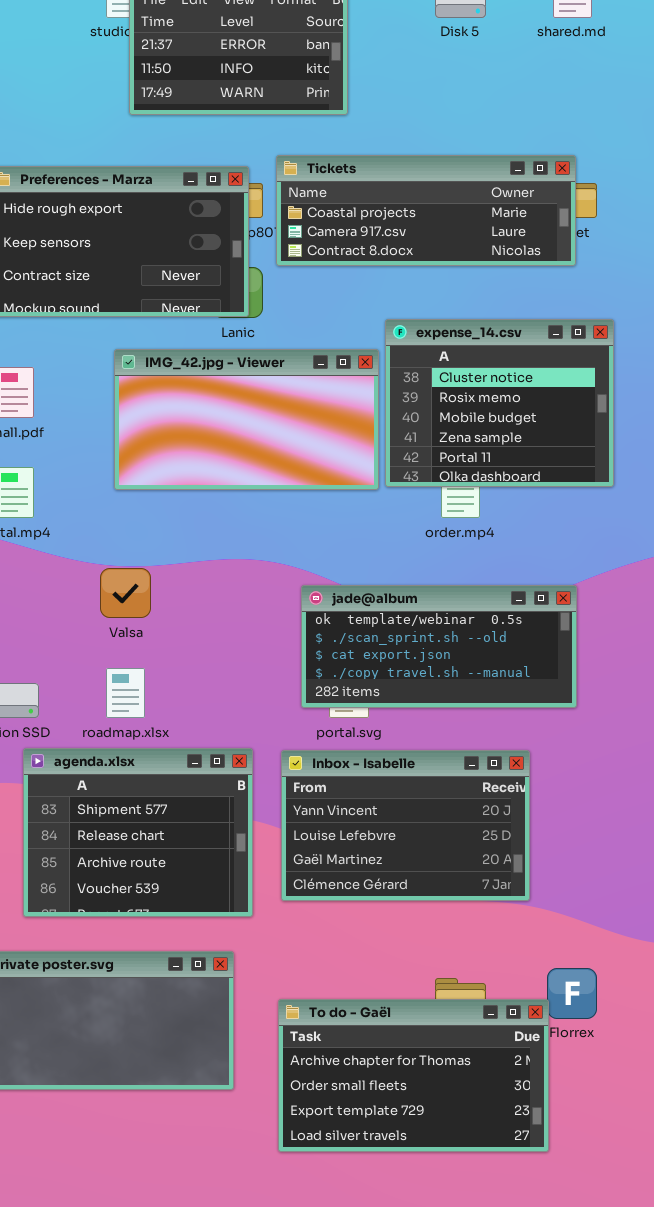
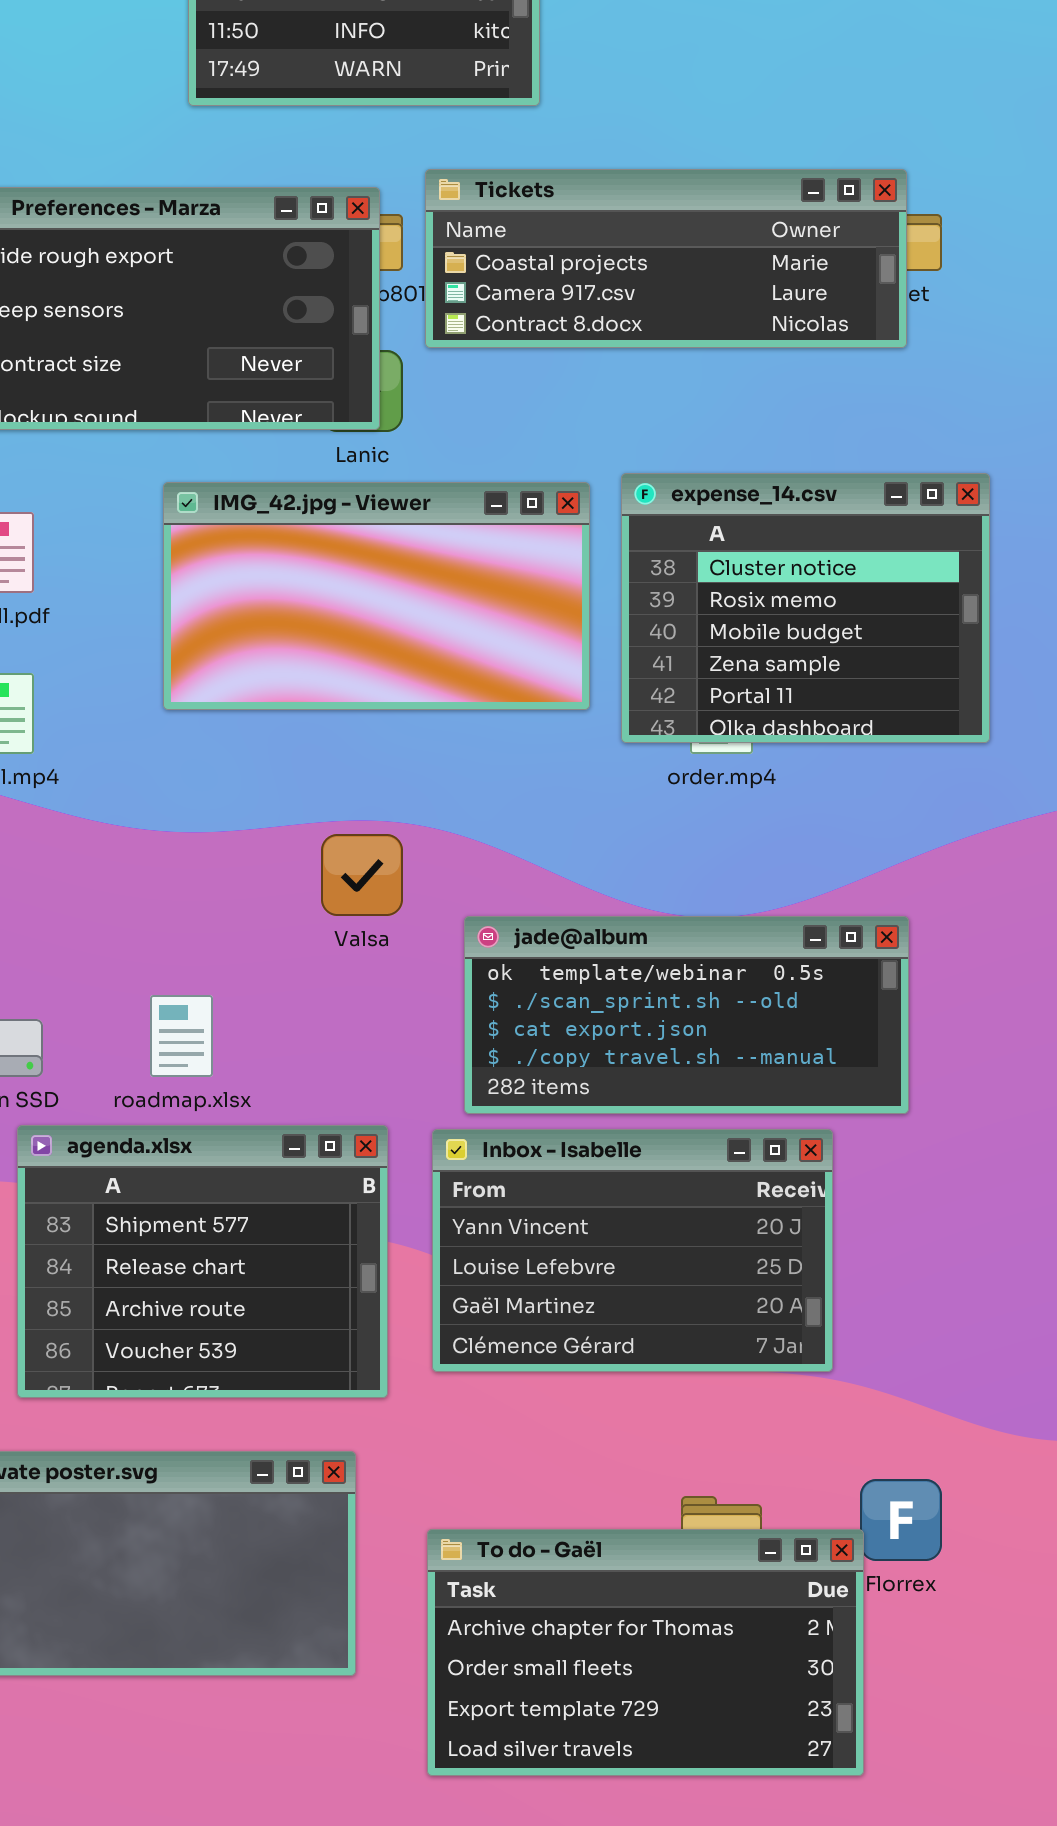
expense_14.csv: [385,319,614,487] -> [621,473,990,743], moved
Valsa: [100,568,151,618] -> [321,834,403,916], moved
jade@album: [301,585,577,708] -> [464,916,909,1114], moved

